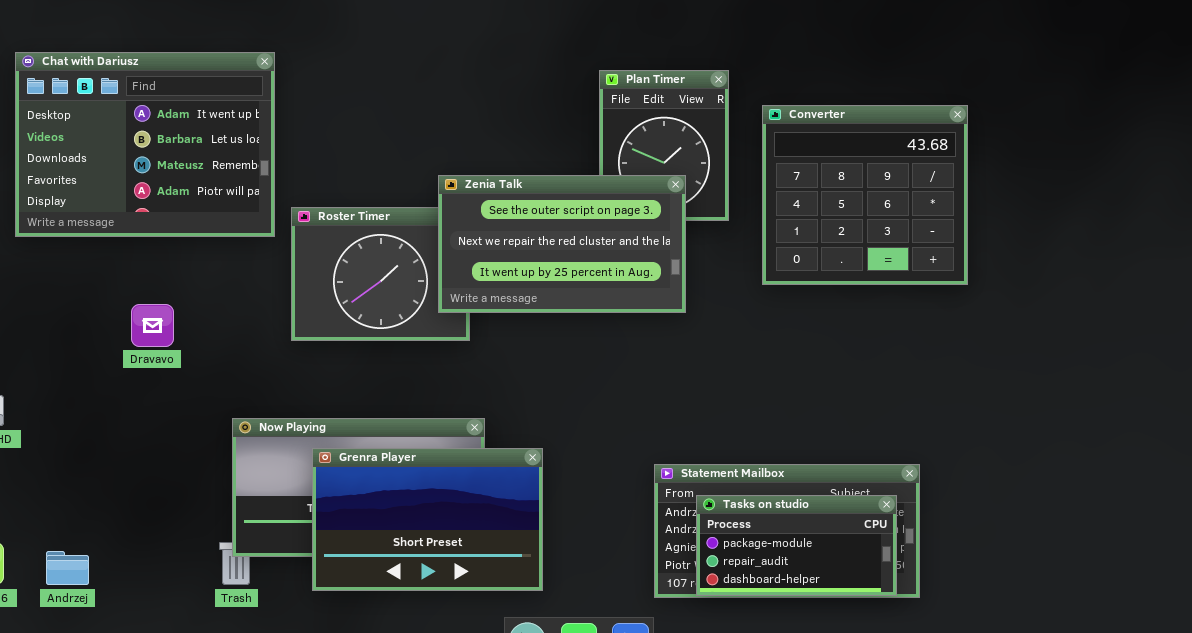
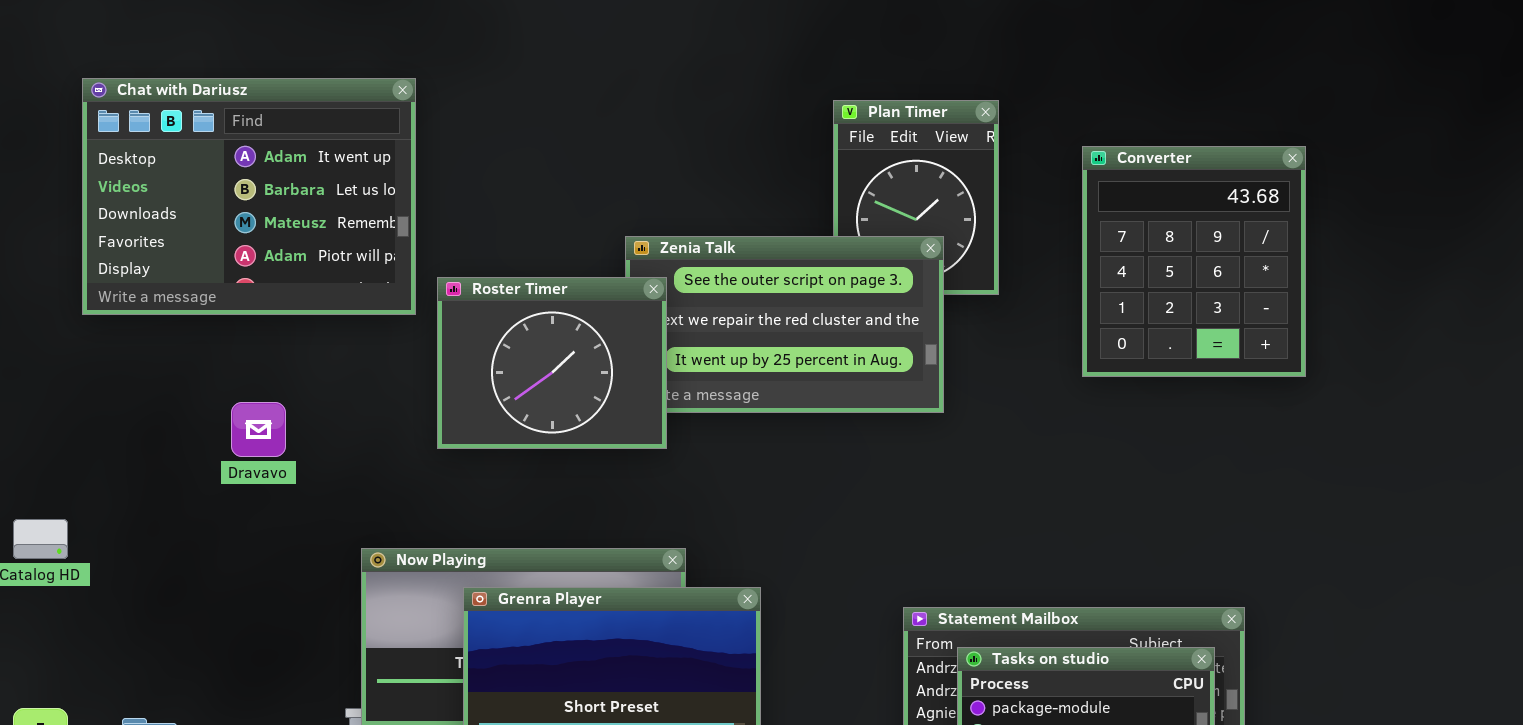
Converter: [762,105,968,285] -> [1082,146,1306,377], resized
Roster Timer: [291,207,470,341] -> [437,277,667,449], raised

